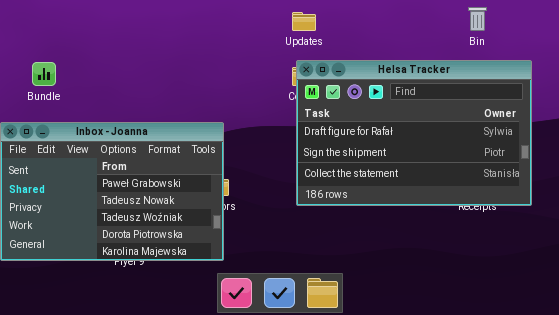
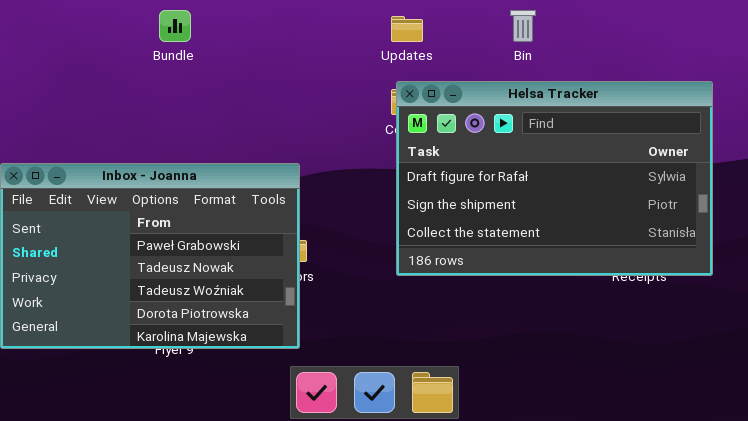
Bin: [468,7,487,31] -> [510,10,536,42], moved
Bundle: [32,62,56,86] -> [159,10,191,42], moved

